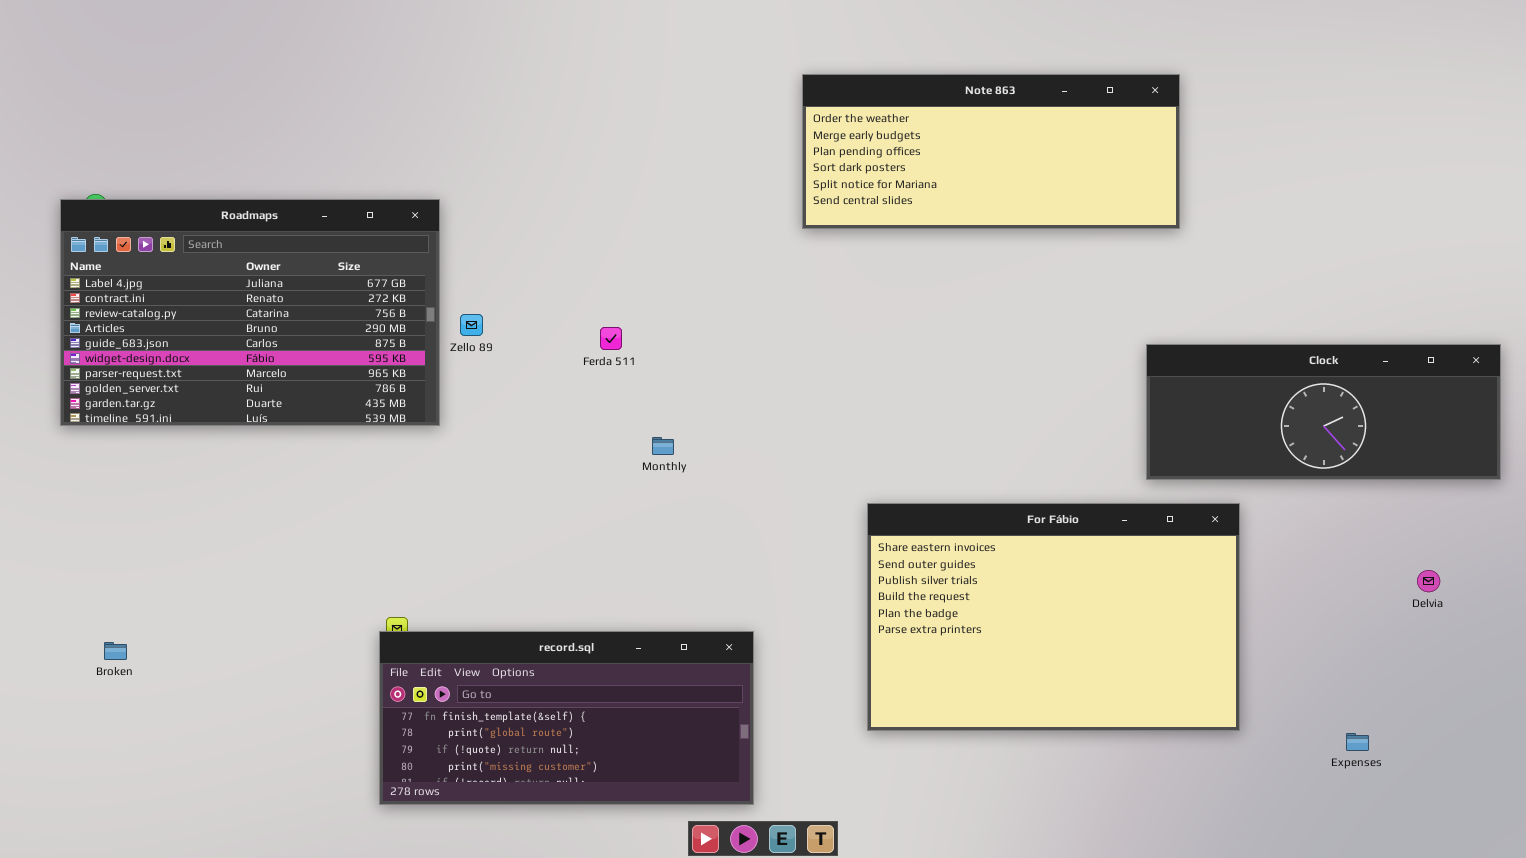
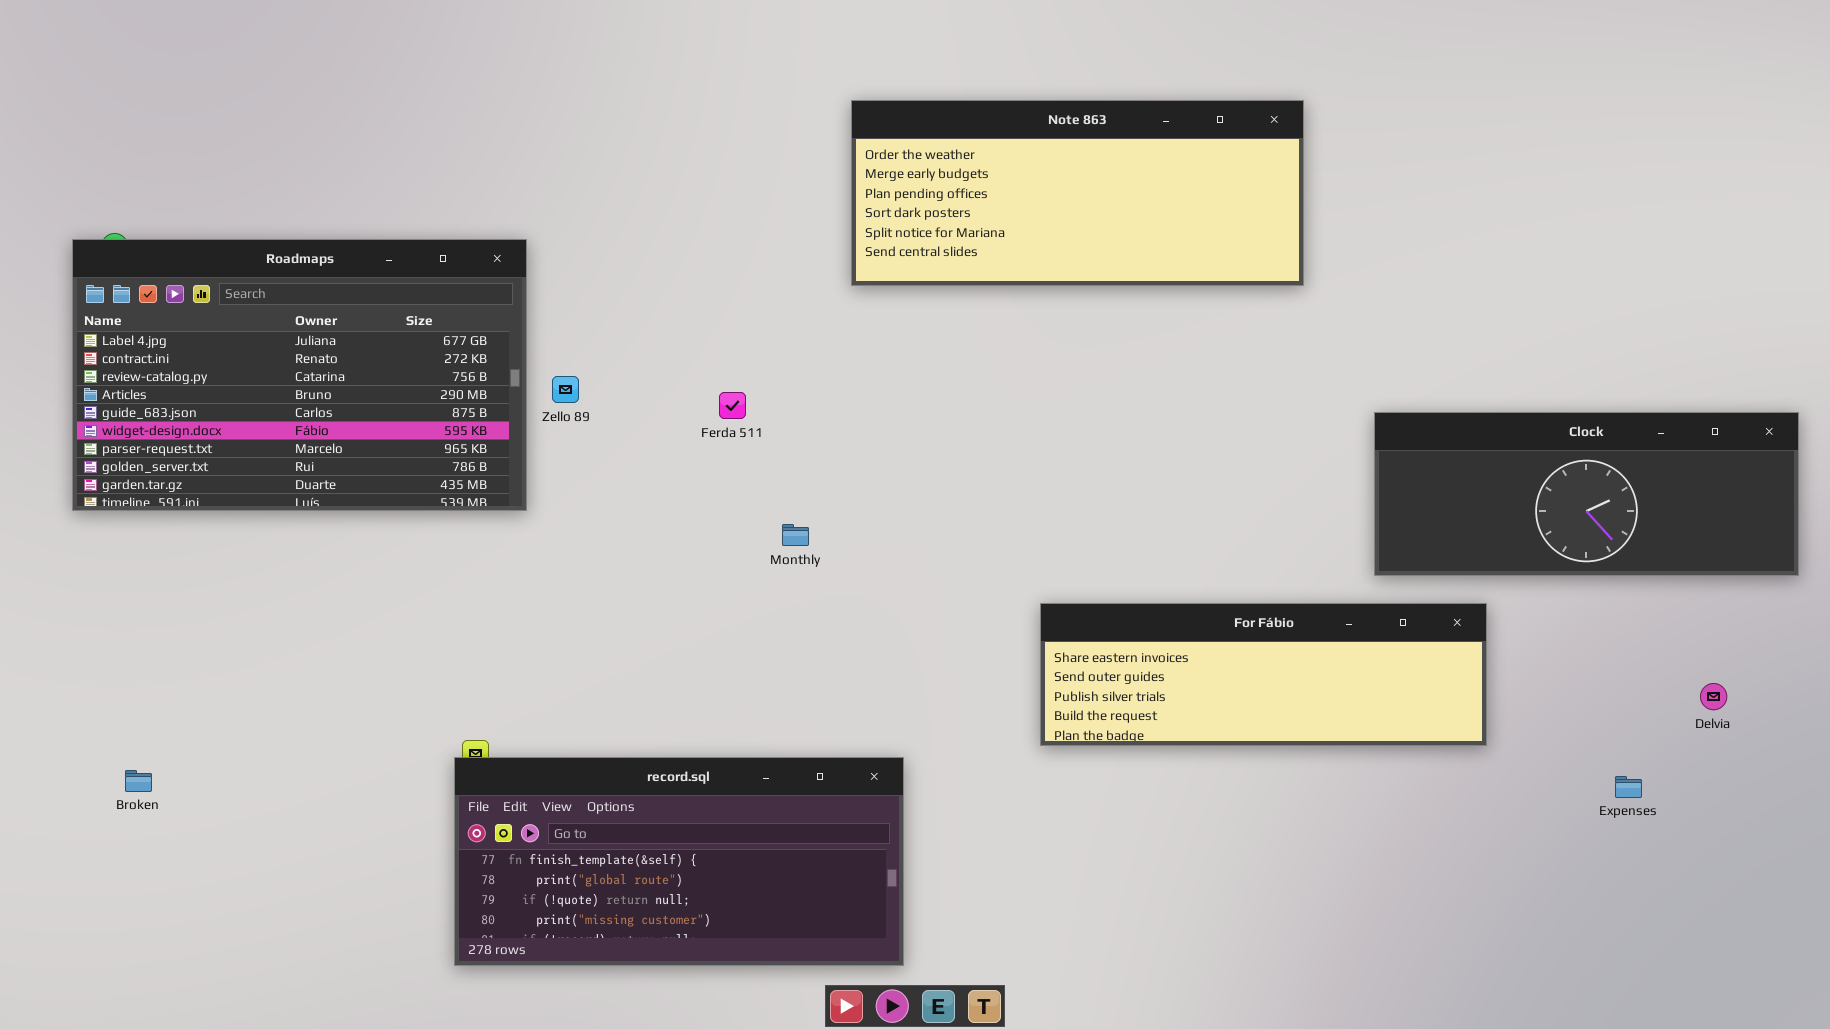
Note 863: [802,74,1180,229] -> [851,100,1304,286], moved
For Fábio: [867,503,1240,731] -> [1040,603,1487,746], resized
Expenses: [1346,733,1369,751] -> [1615,776,1642,798], moved

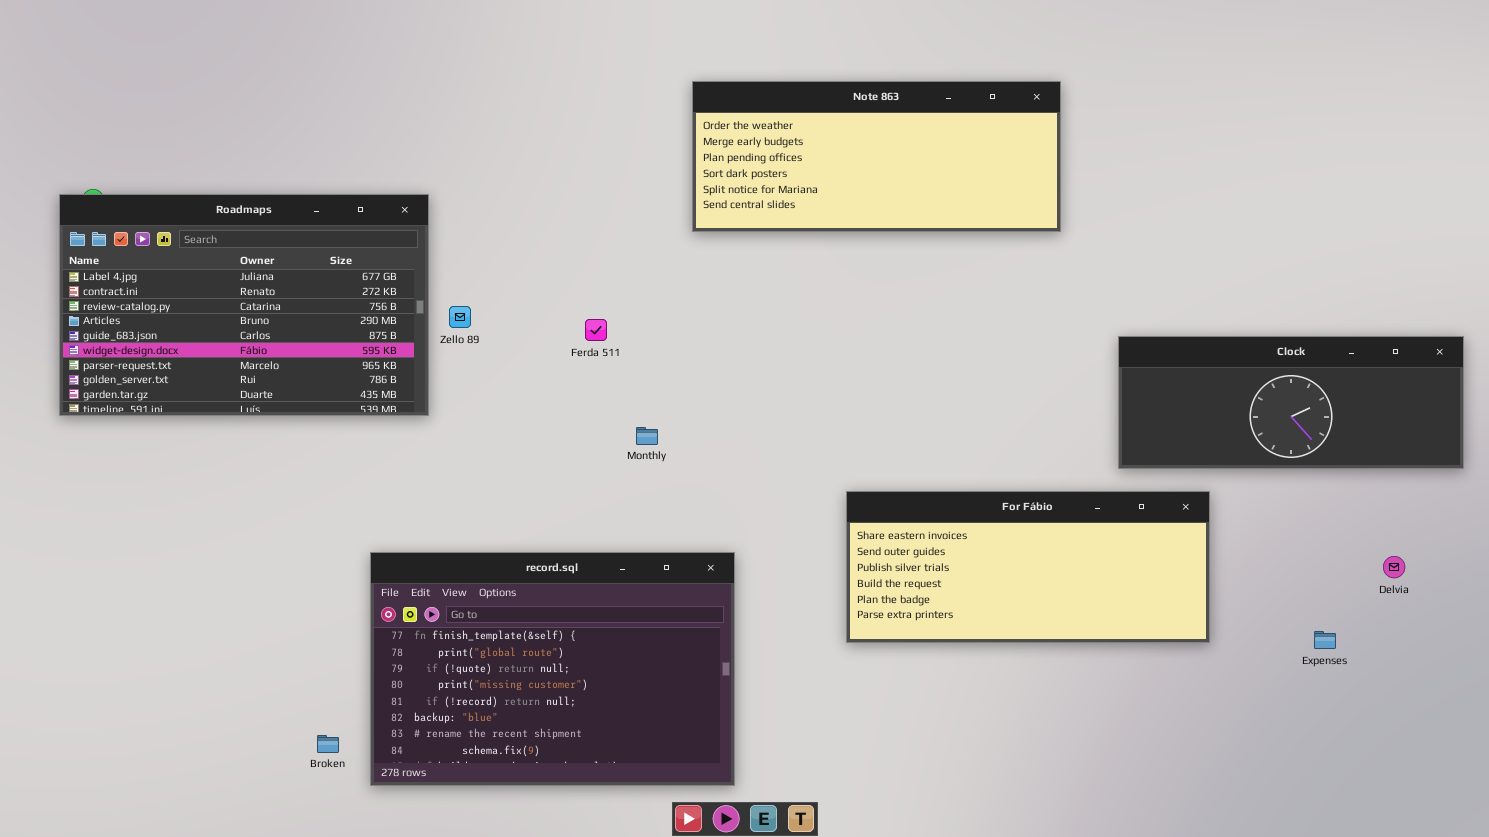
For Fábio: [1040,603,1487,746] -> [846,491,1210,643], resized
record.sql: [454,757,904,966] -> [370,552,735,786], resized
Broken: [125,770,152,792] -> [317,735,339,753], moved

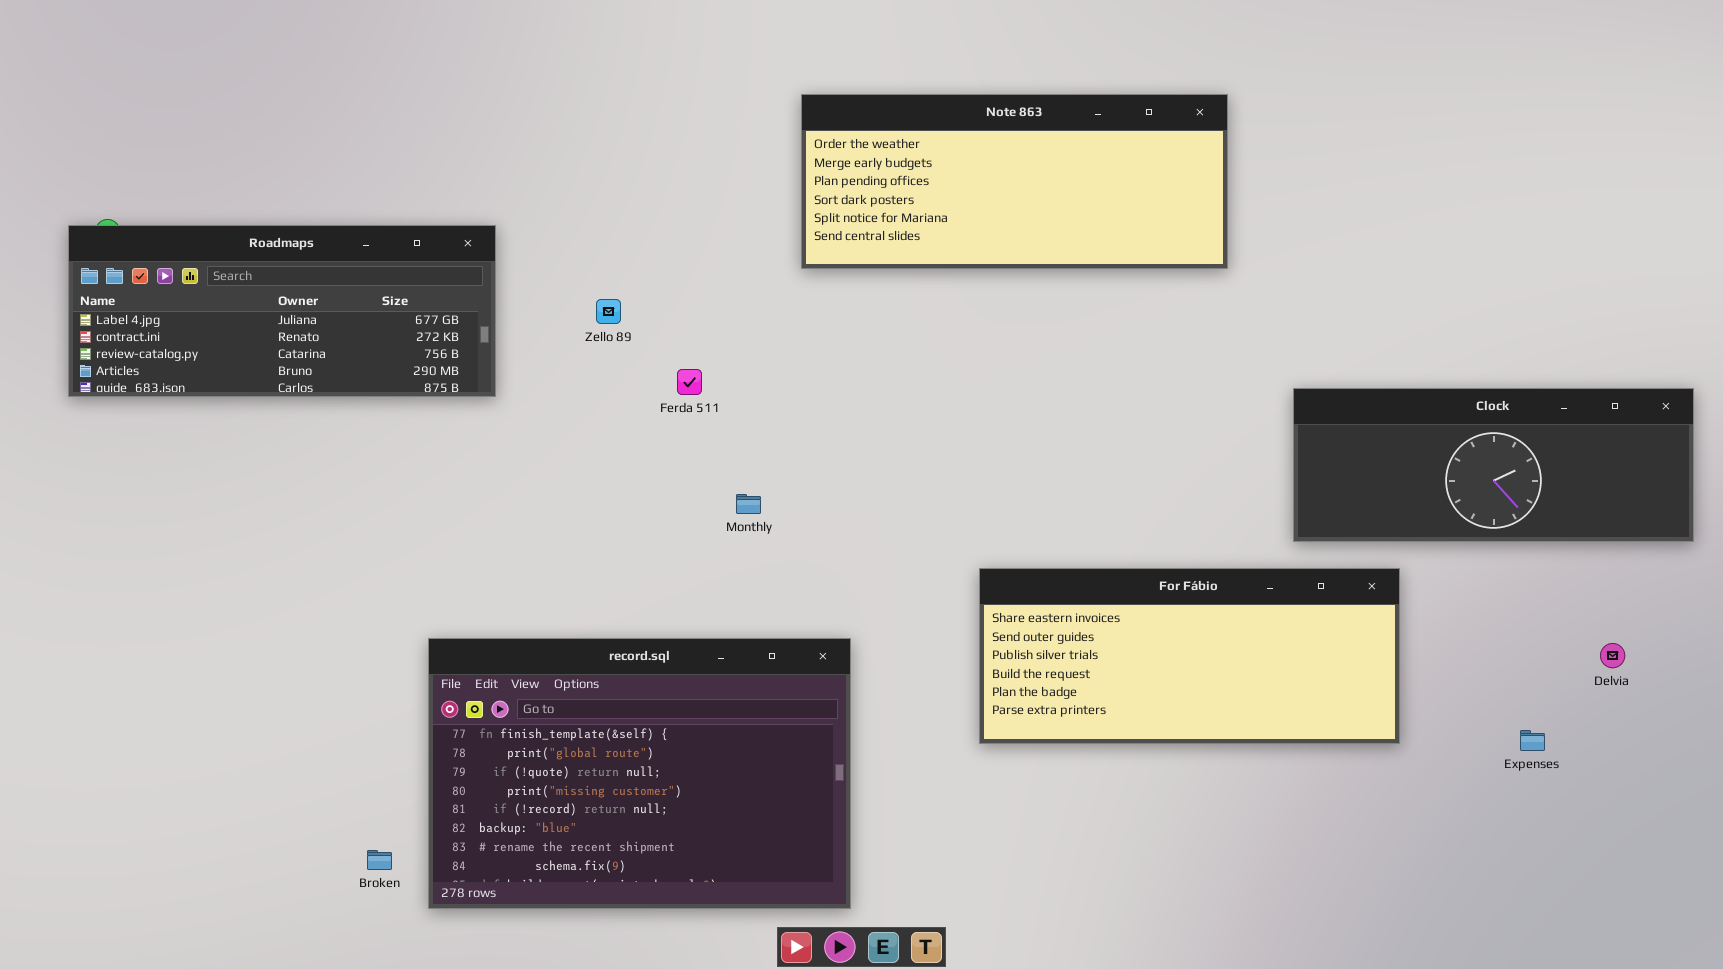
Roadmaps: [59,194,429,416] -> [68,225,496,397], resized
Zello 89: [449,306,471,328] -> [596,299,621,324], moved

